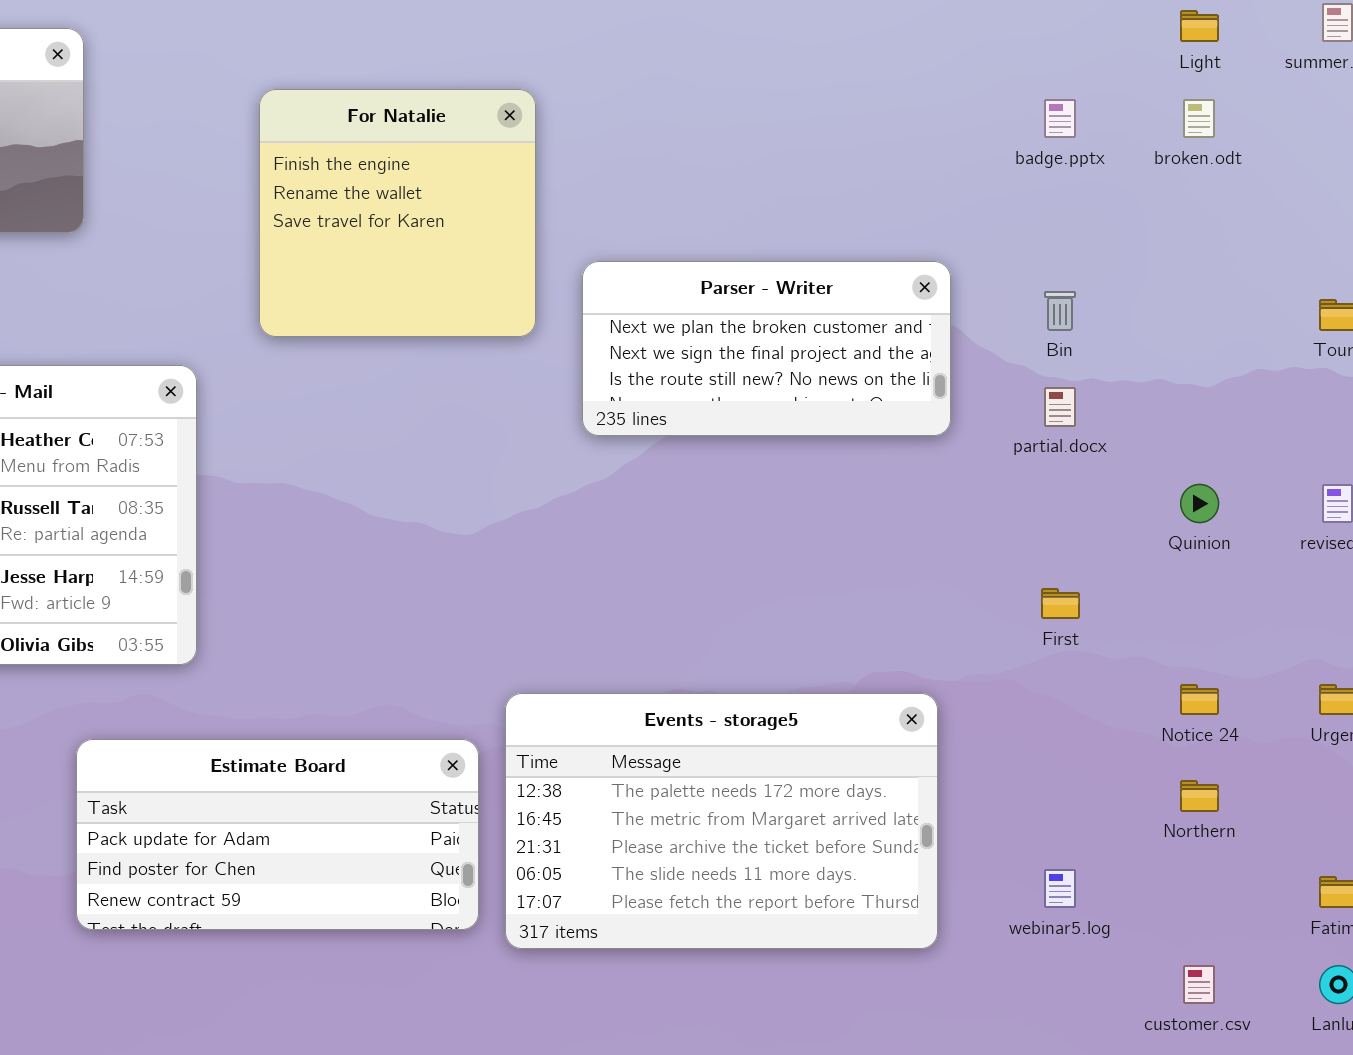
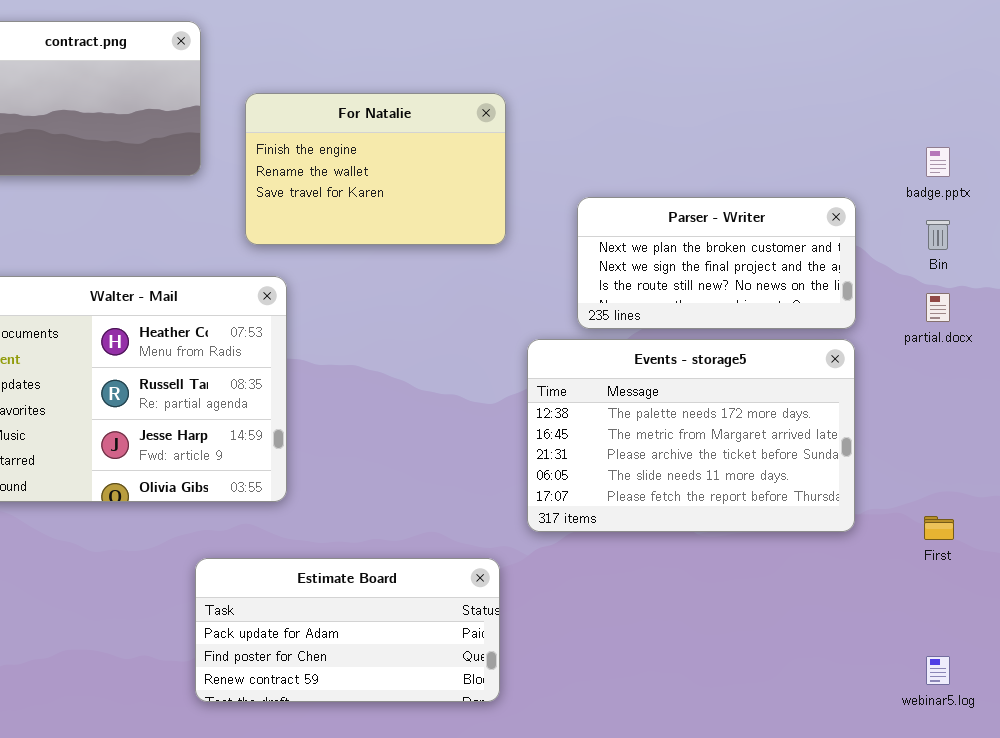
For Natalie: [259,89,536,337] -> [245,93,506,245], moved, resized
badge.pptx: [1044,99,1076,138] -> [926,147,950,177], moved
First: [1041,588,1080,619] -> [924,516,954,540], moved
Events - storage5: [505,693,938,949] -> [527,339,855,532], moved

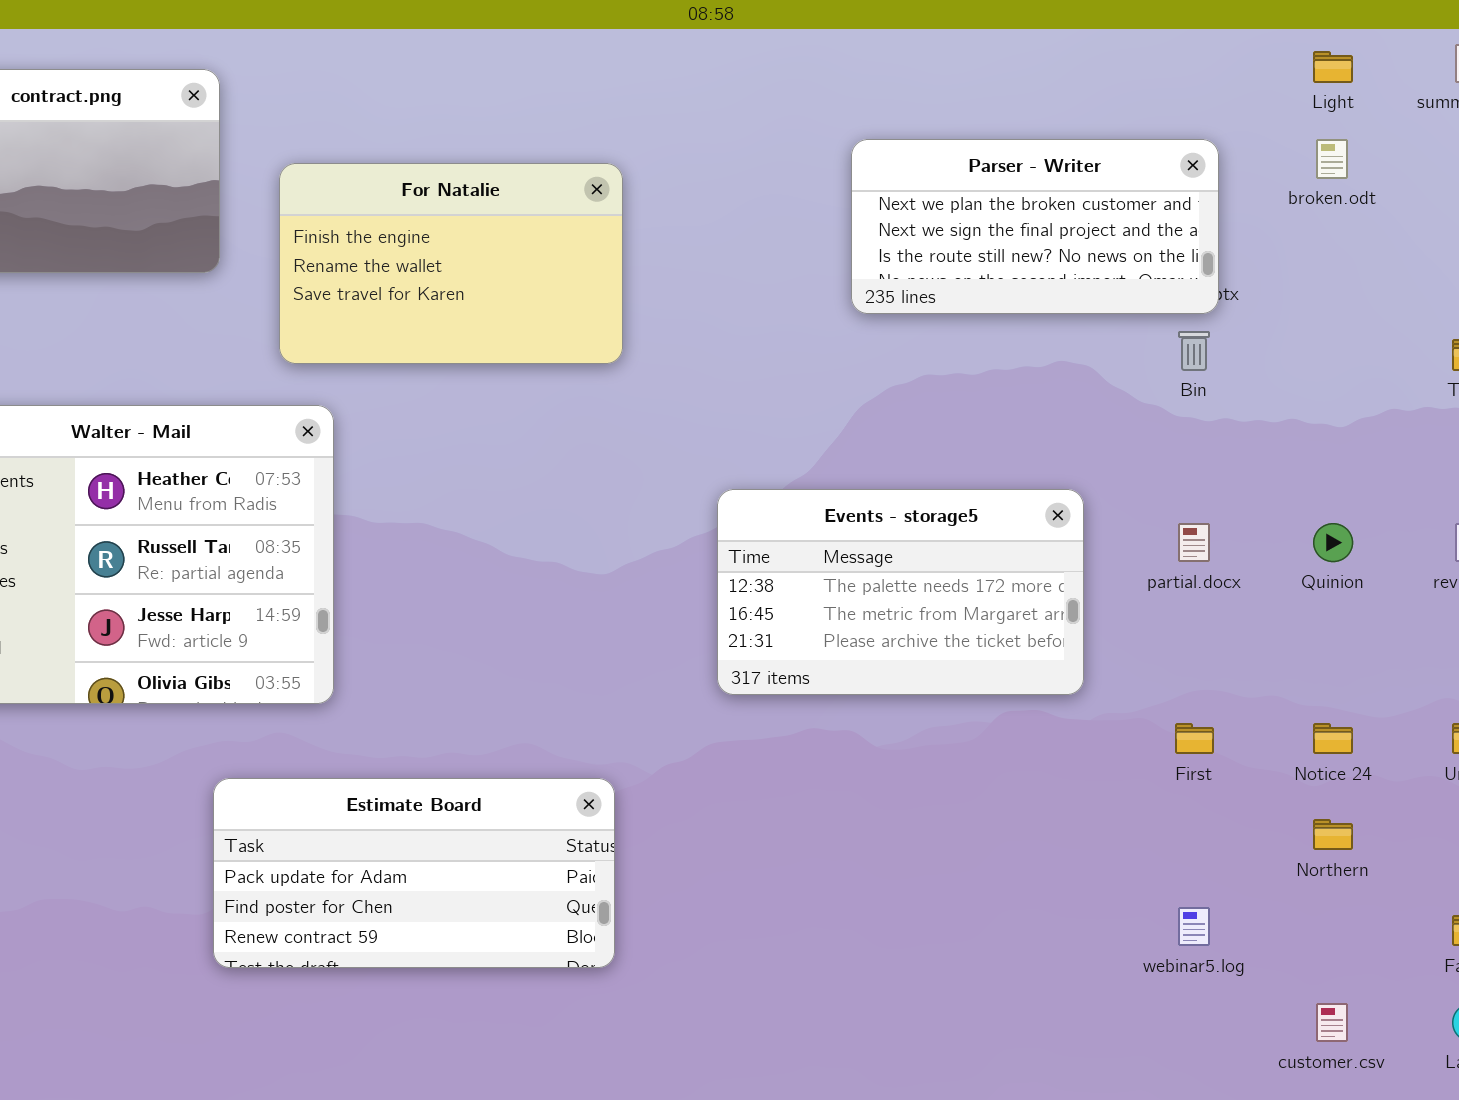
Parser - Writer: [577,197,856,329] -> [851,139,1219,314], moved
partial.docx: [926,293,950,322] -> [1178,523,1210,562], moved
Events - storage5: [527,339,855,532] -> [717,489,1084,695], resized

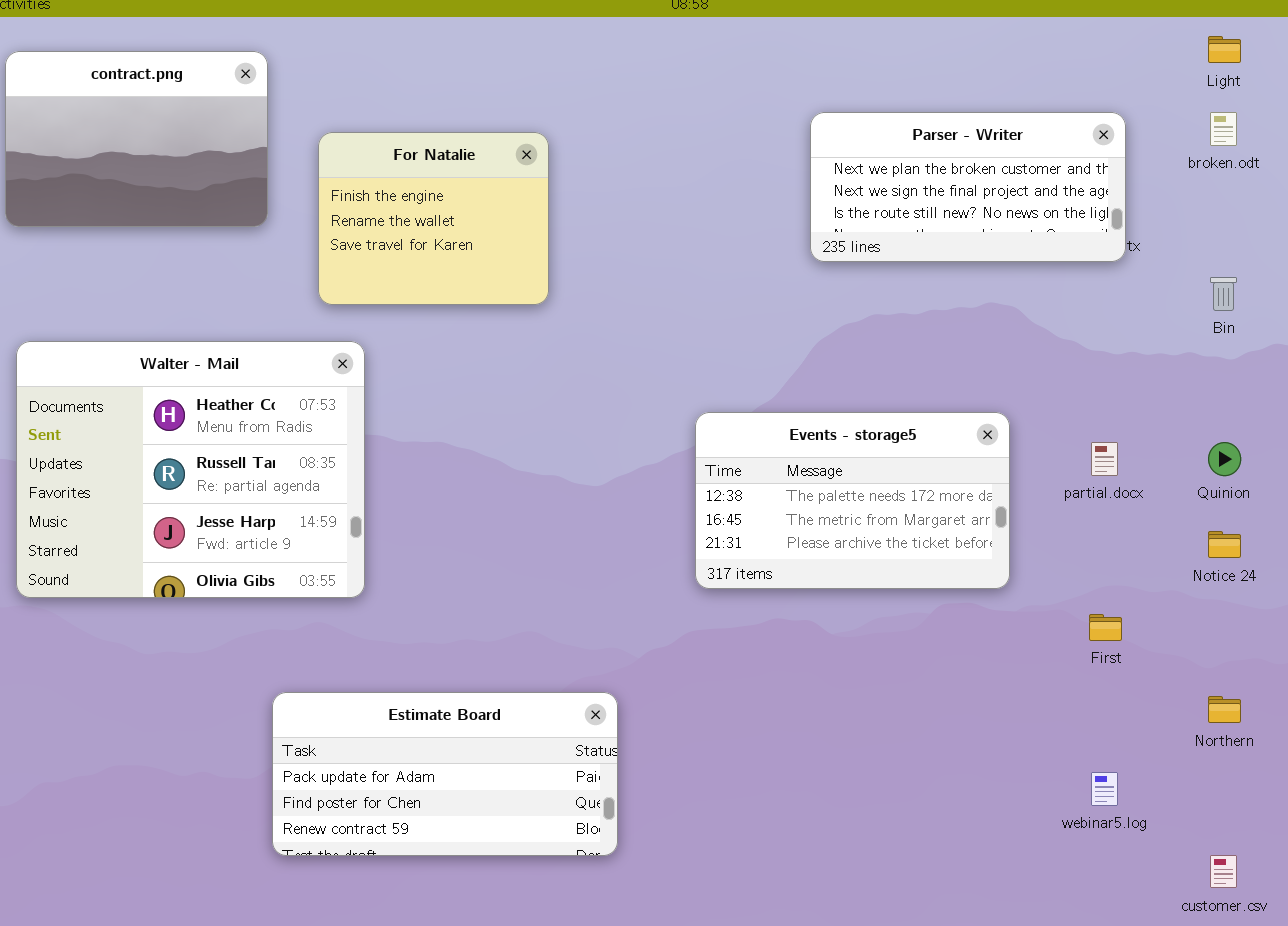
For Natalie: [279,163,623,364] -> [318,132,549,305], resized
Bin: [1178,331,1210,371] -> [1210,277,1237,311], moved
Notice 24: [1313,723,1353,754] -> [1208,531,1241,558], moved
Estimate Board: [213,778,615,968] -> [272,692,618,856], moved

